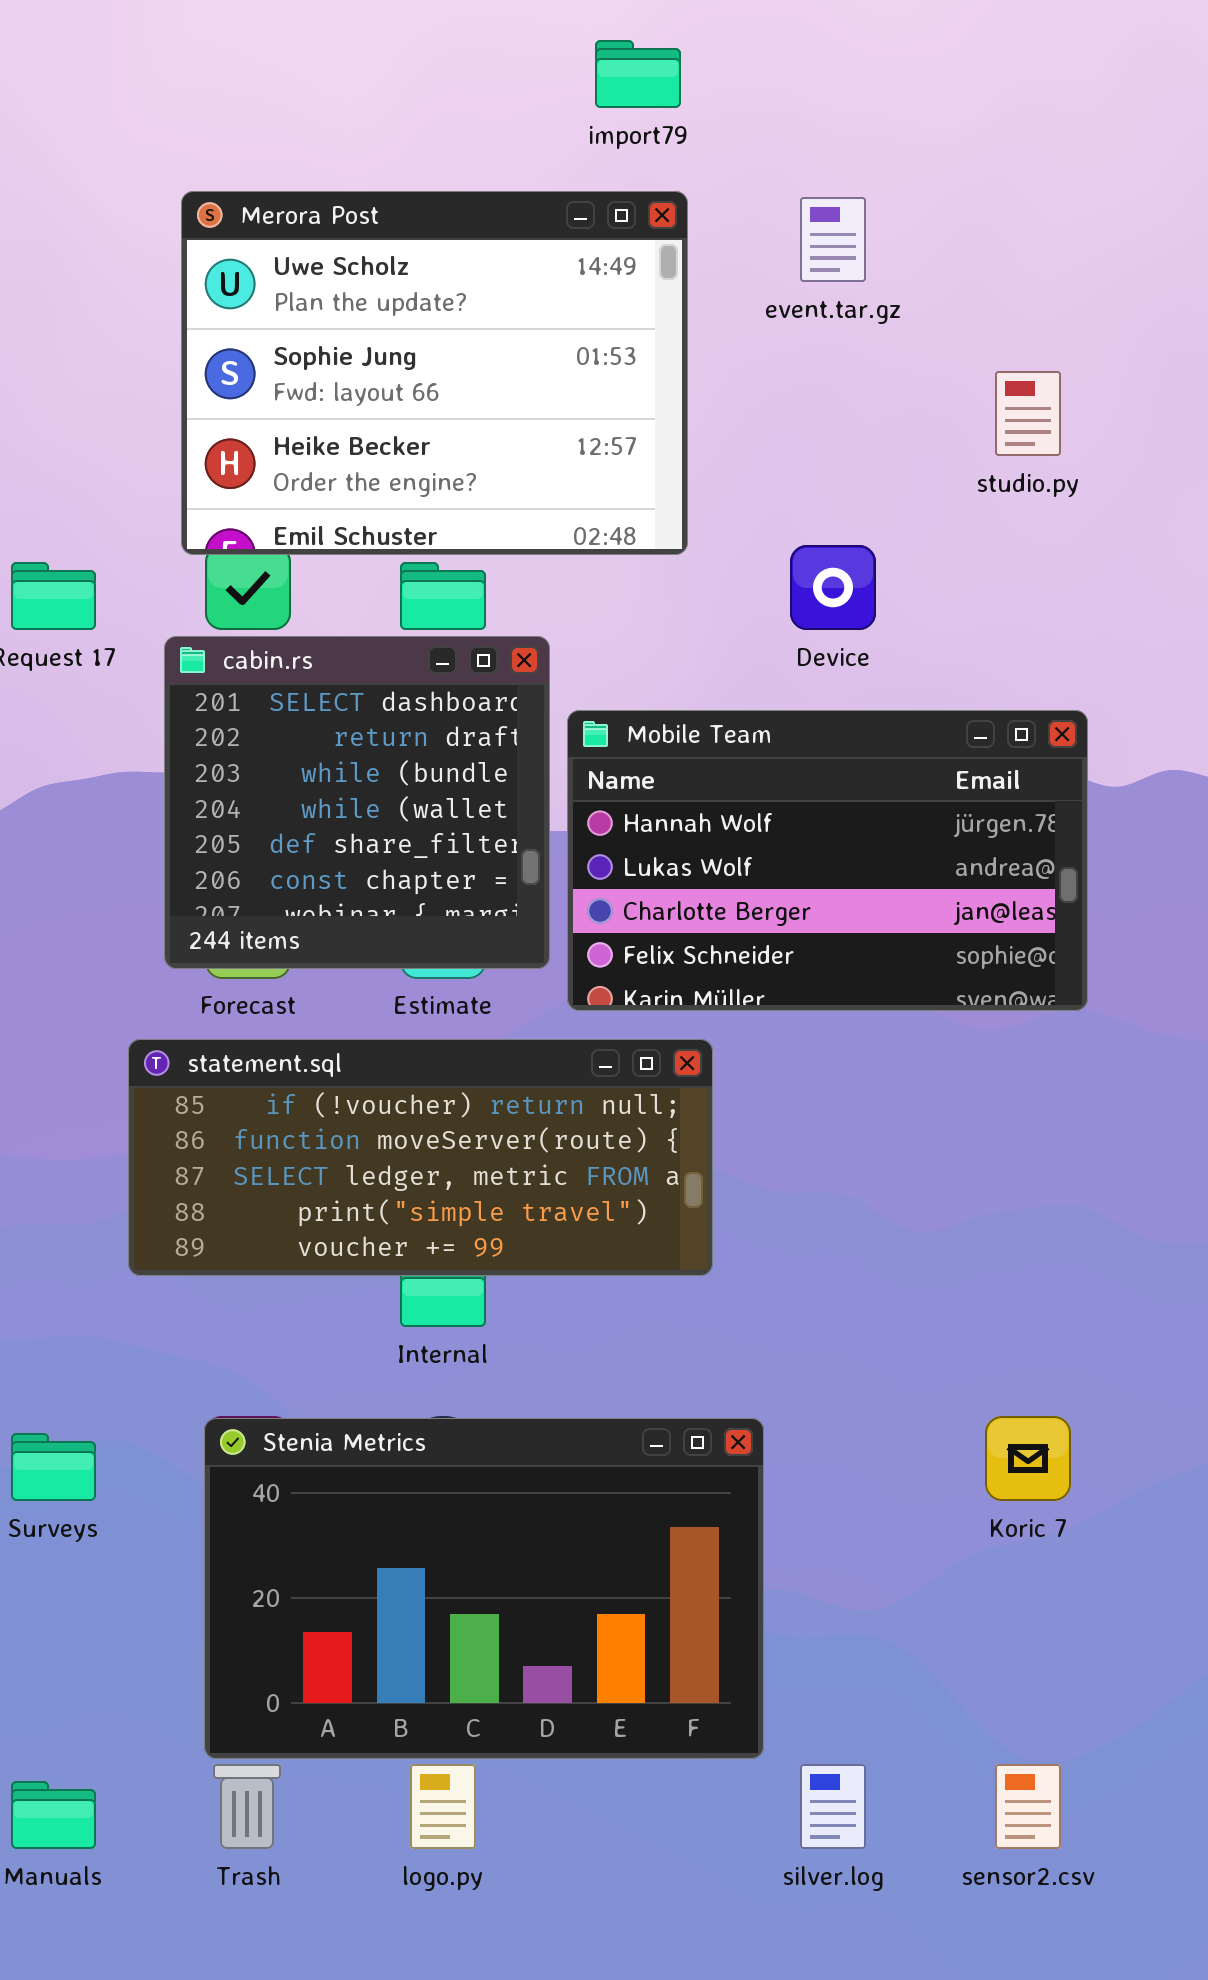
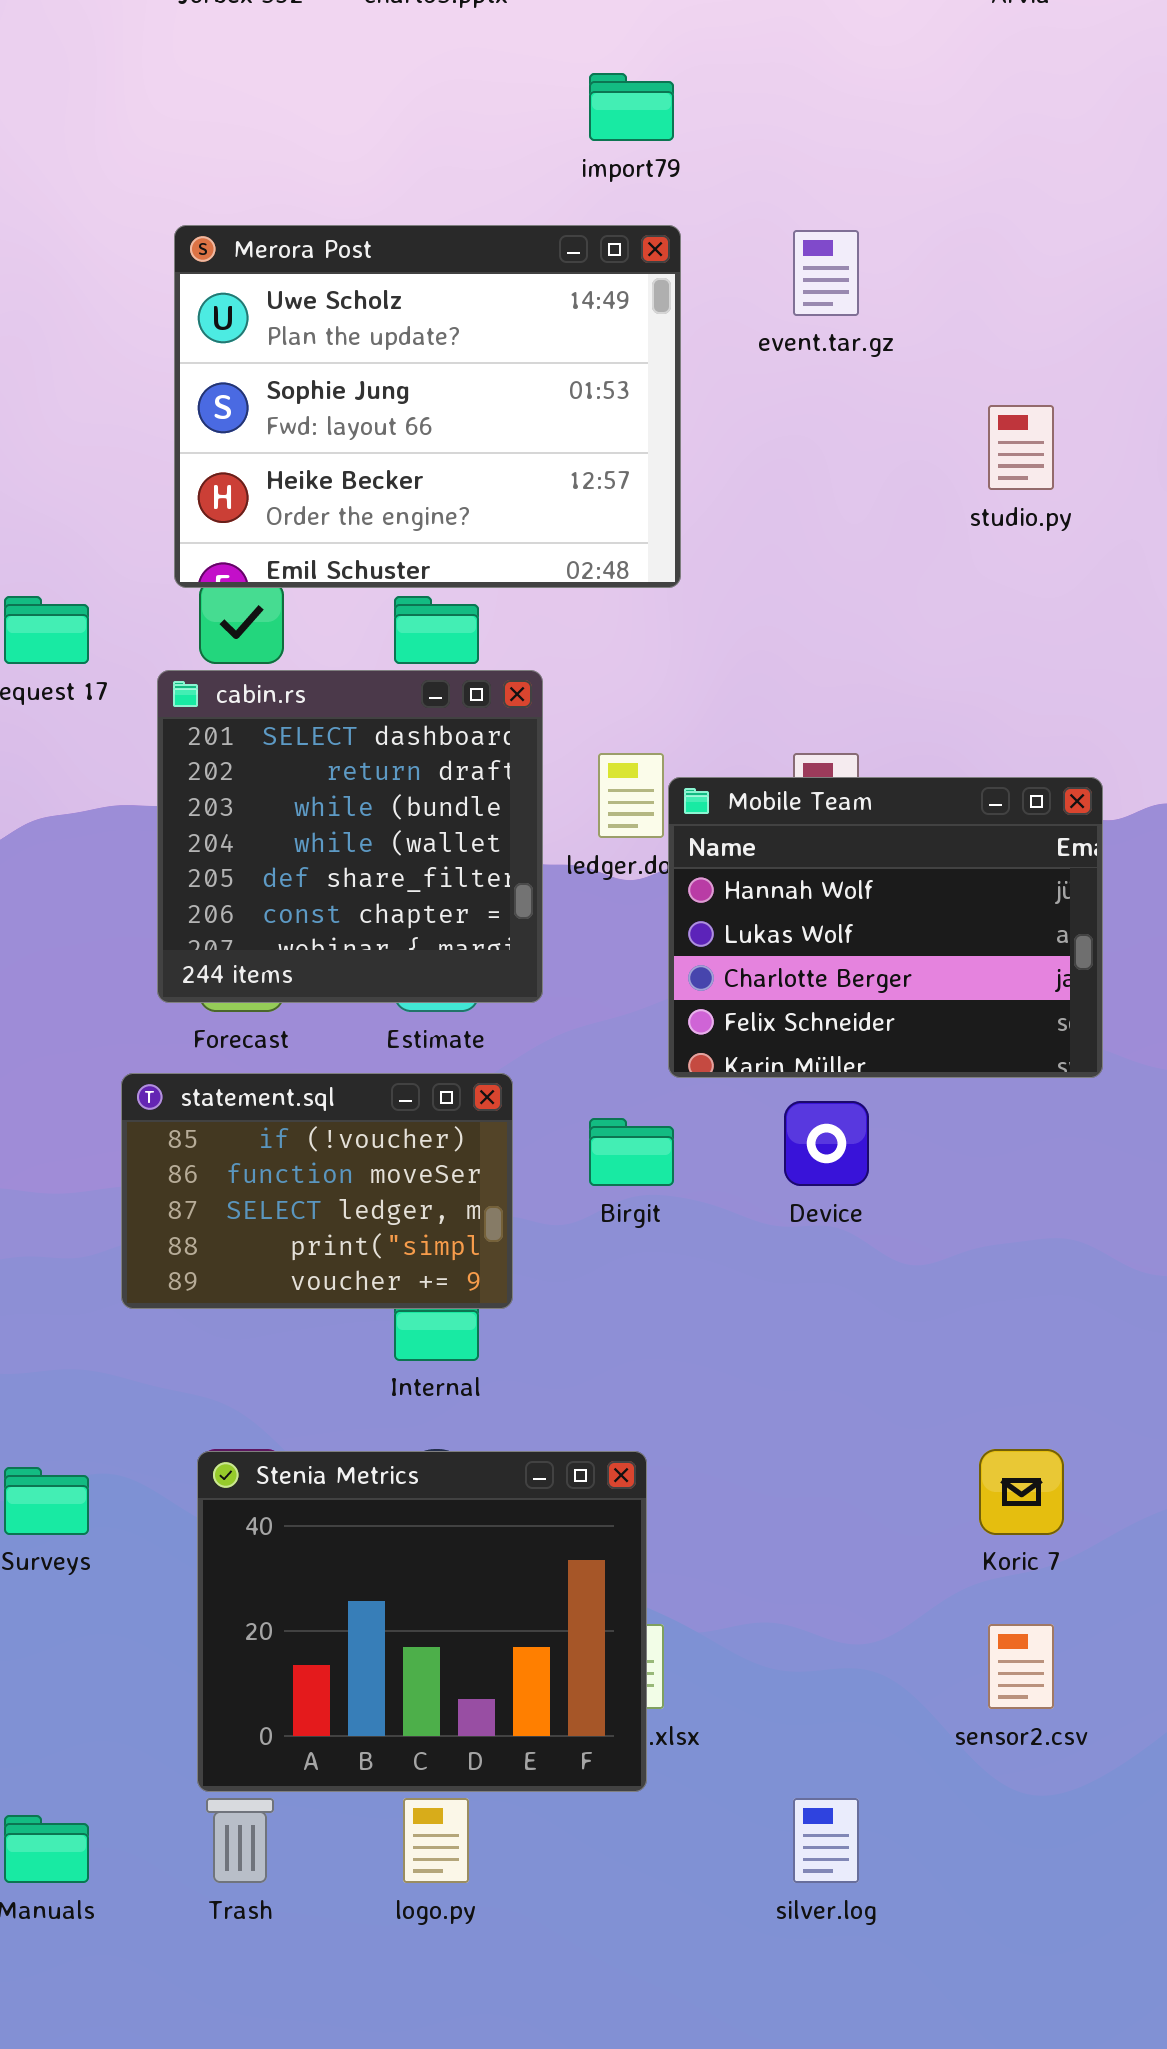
Device: [790,545,876,630] -> [784,1101,869,1186], moved
Mobile Team: [567,710,1088,1011] -> [668,777,1103,1078], moved, resized
statement.sql: [128,1039,713,1276] -> [121,1073,513,1309], resized
Stenia Metrics: [204,1418,764,1759] -> [197,1451,647,1792], resized
sensor2.csv: [995,1764,1061,1849] -> [988,1624,1054,1709], moved

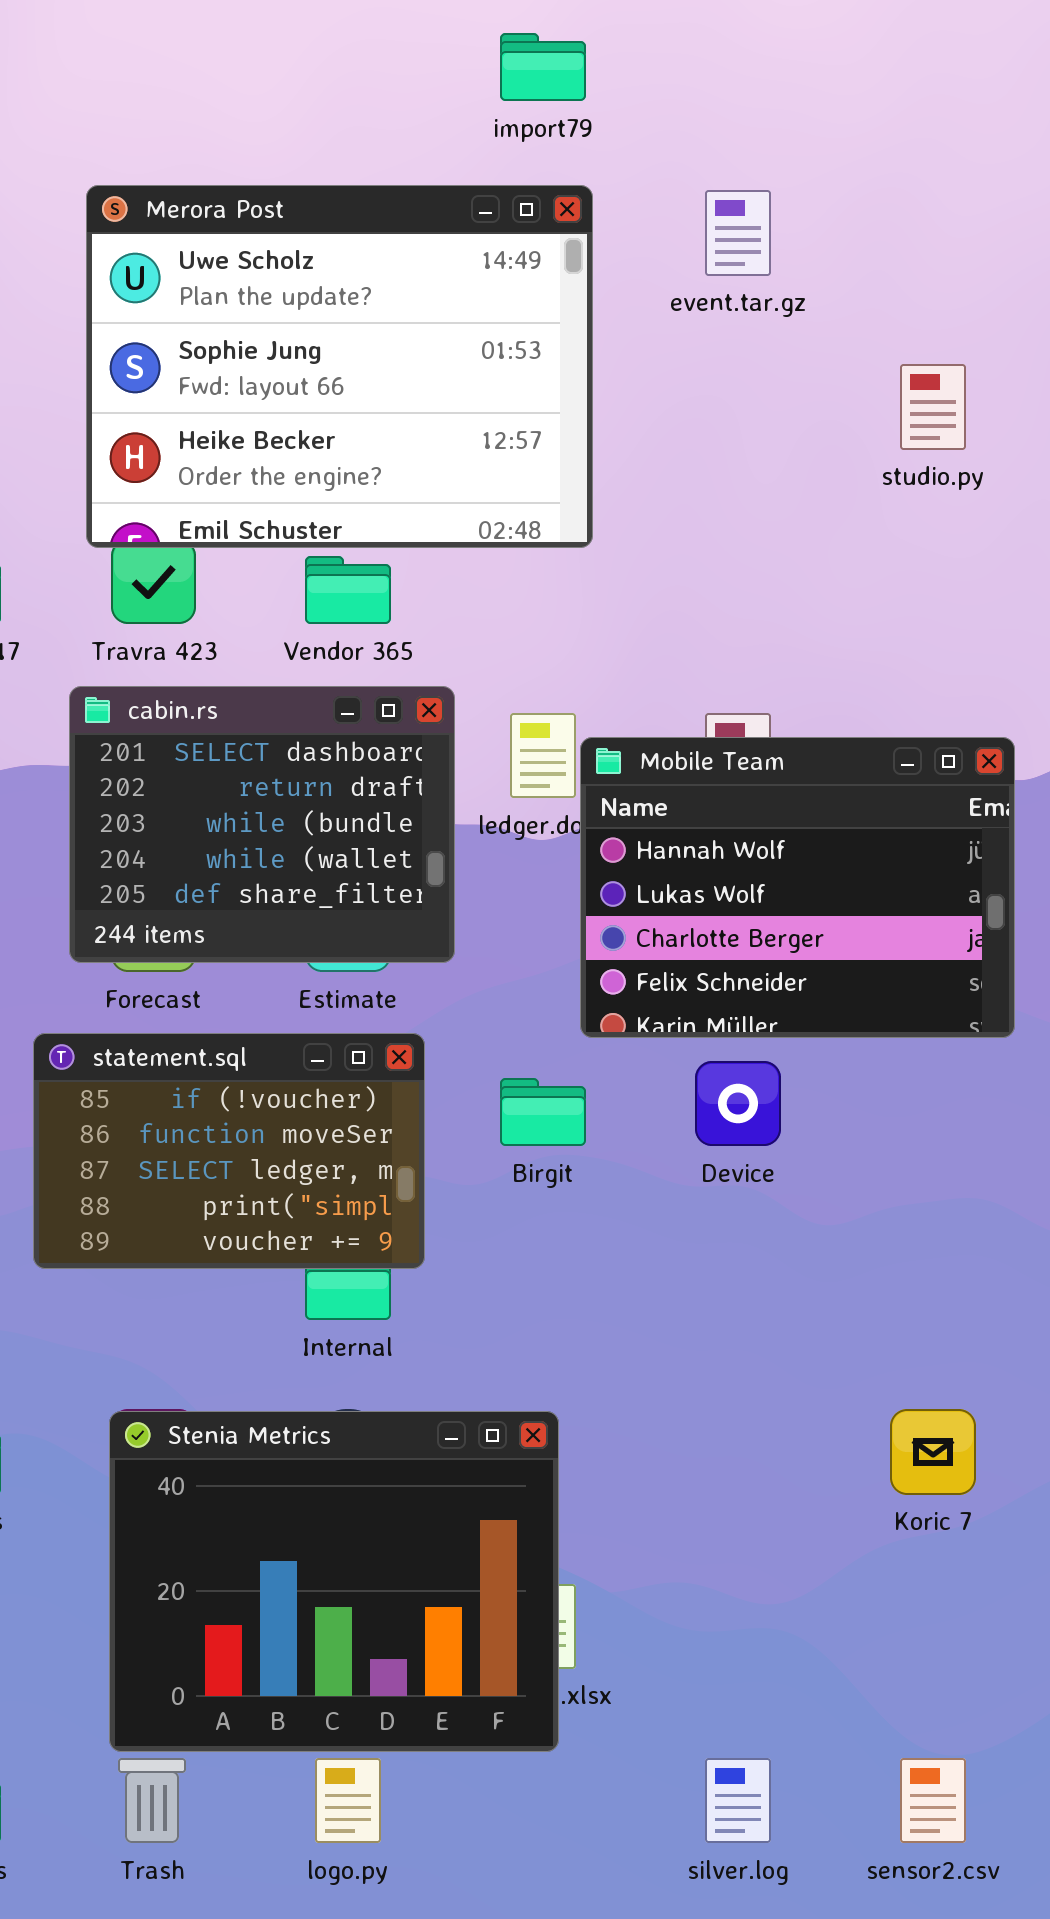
cabin.rs: [157,670,543,1003] -> [69,686,455,963], resized
sensor2.csv: [988,1624,1054,1709] -> [900,1758,966,1843], moved

